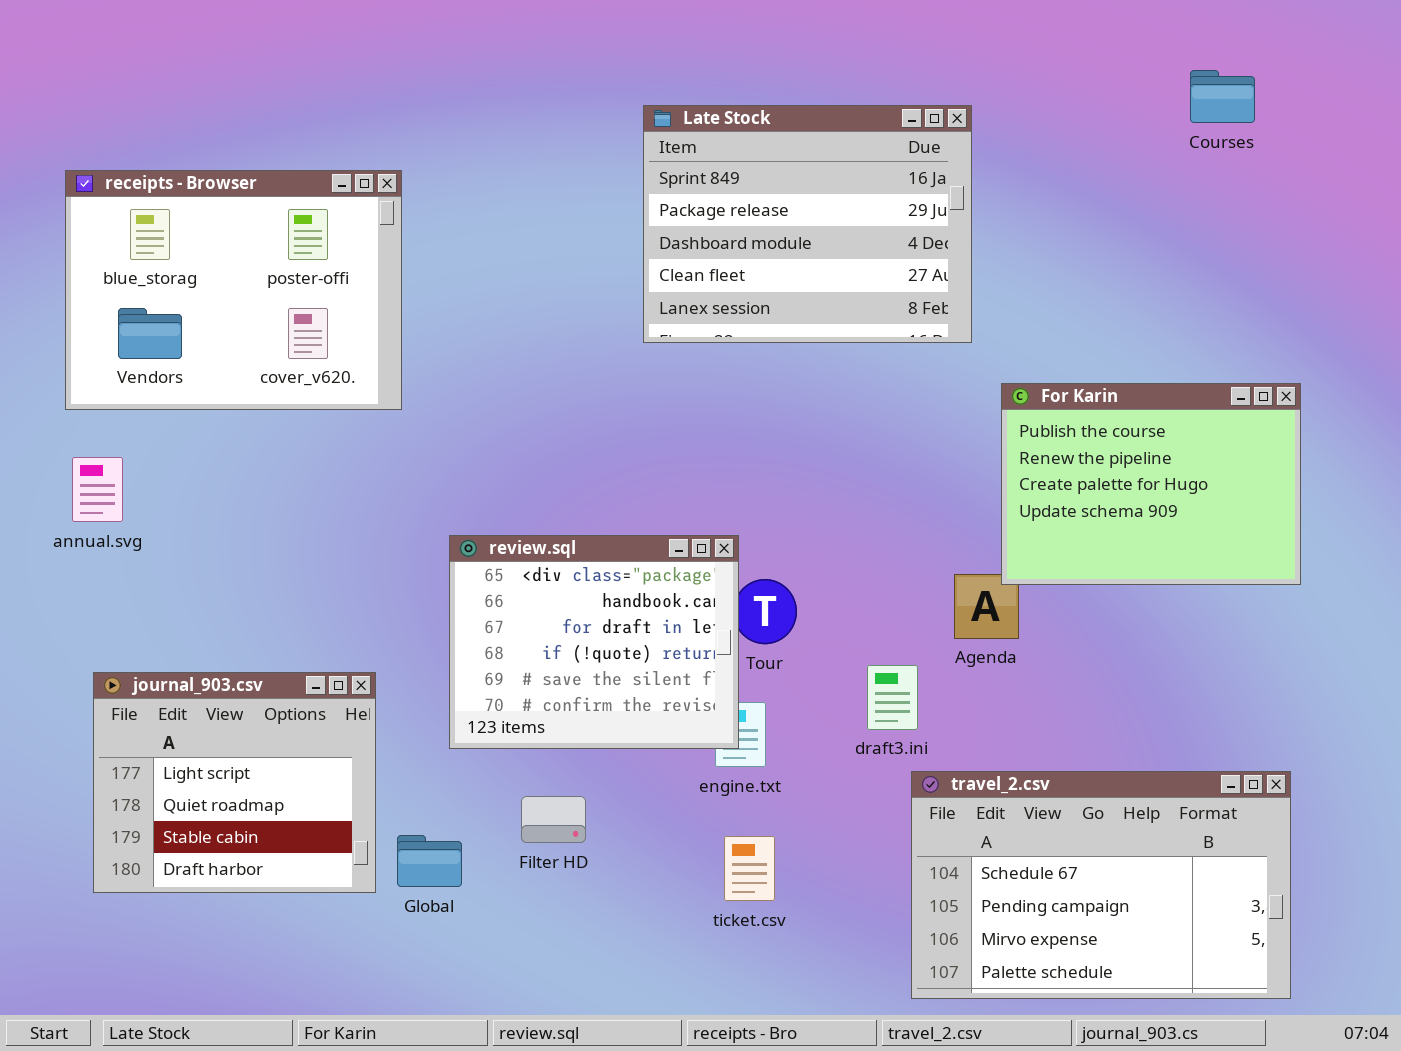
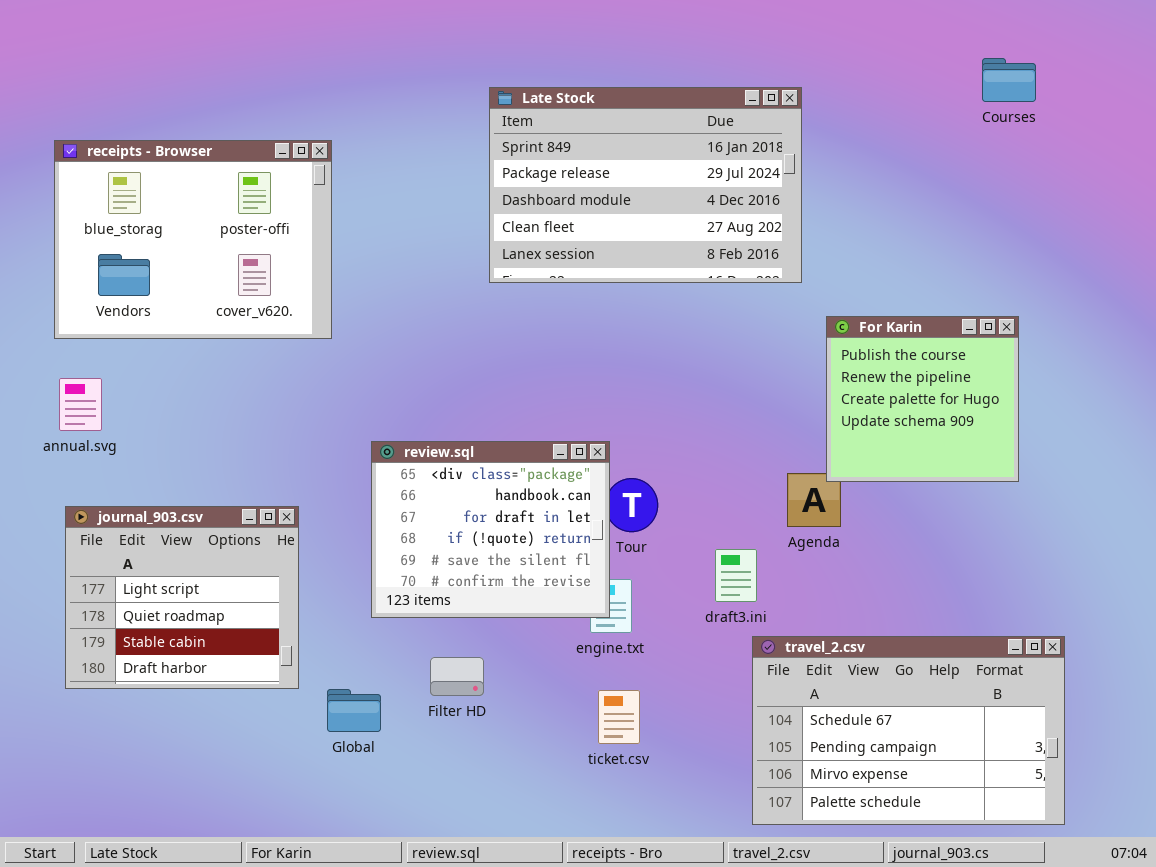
Late Stock: [643,105,972,343] -> [489,87,802,283], resized
For Karin: [1001,383,1301,585] -> [826,316,1019,482], resized
journal_903.csv: [93,672,376,893] -> [65,506,299,689], moved

